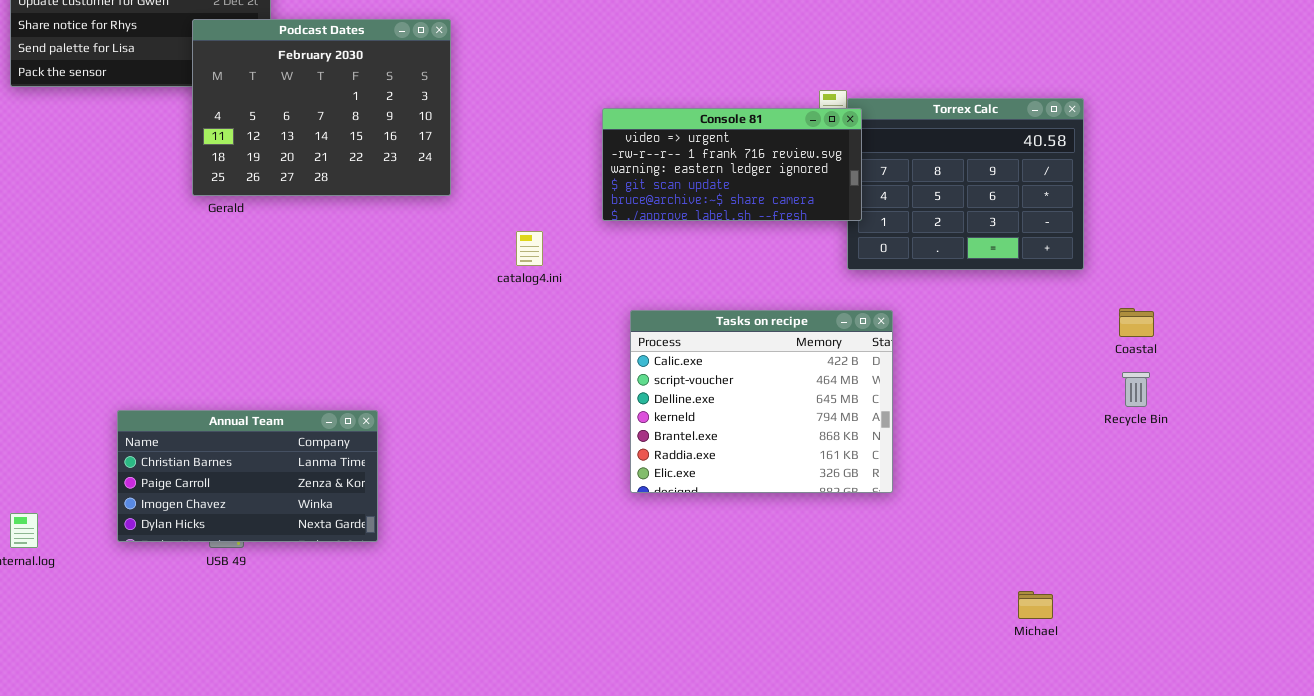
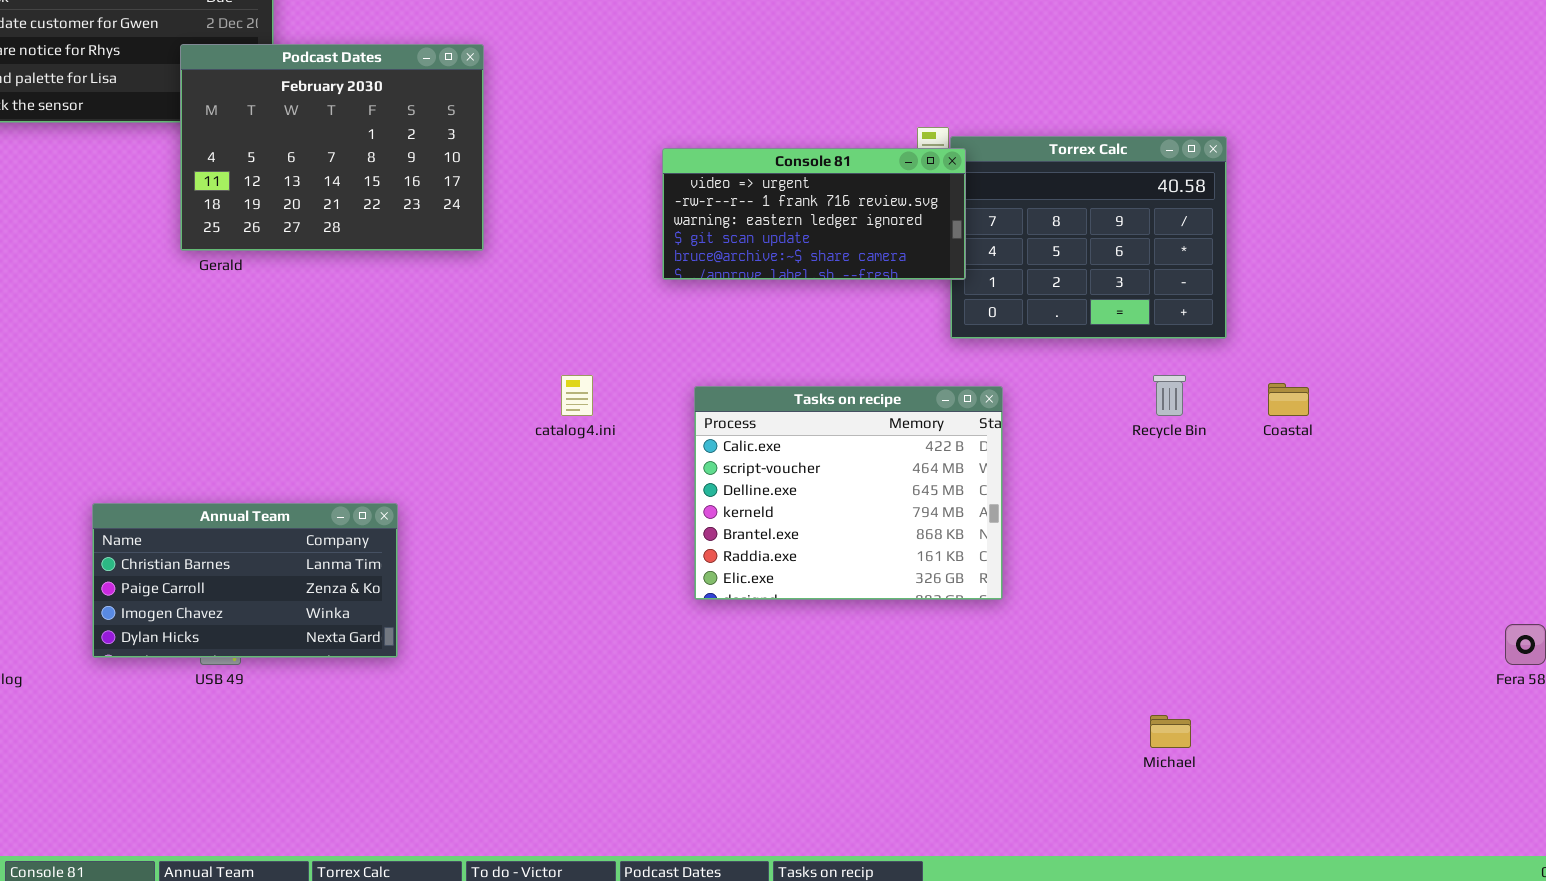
catalog4.ini: [516,231,543,266] -> [561,375,593,416], moved
Recycle Bin: [1122,372,1150,407] -> [1153,375,1186,416], moved

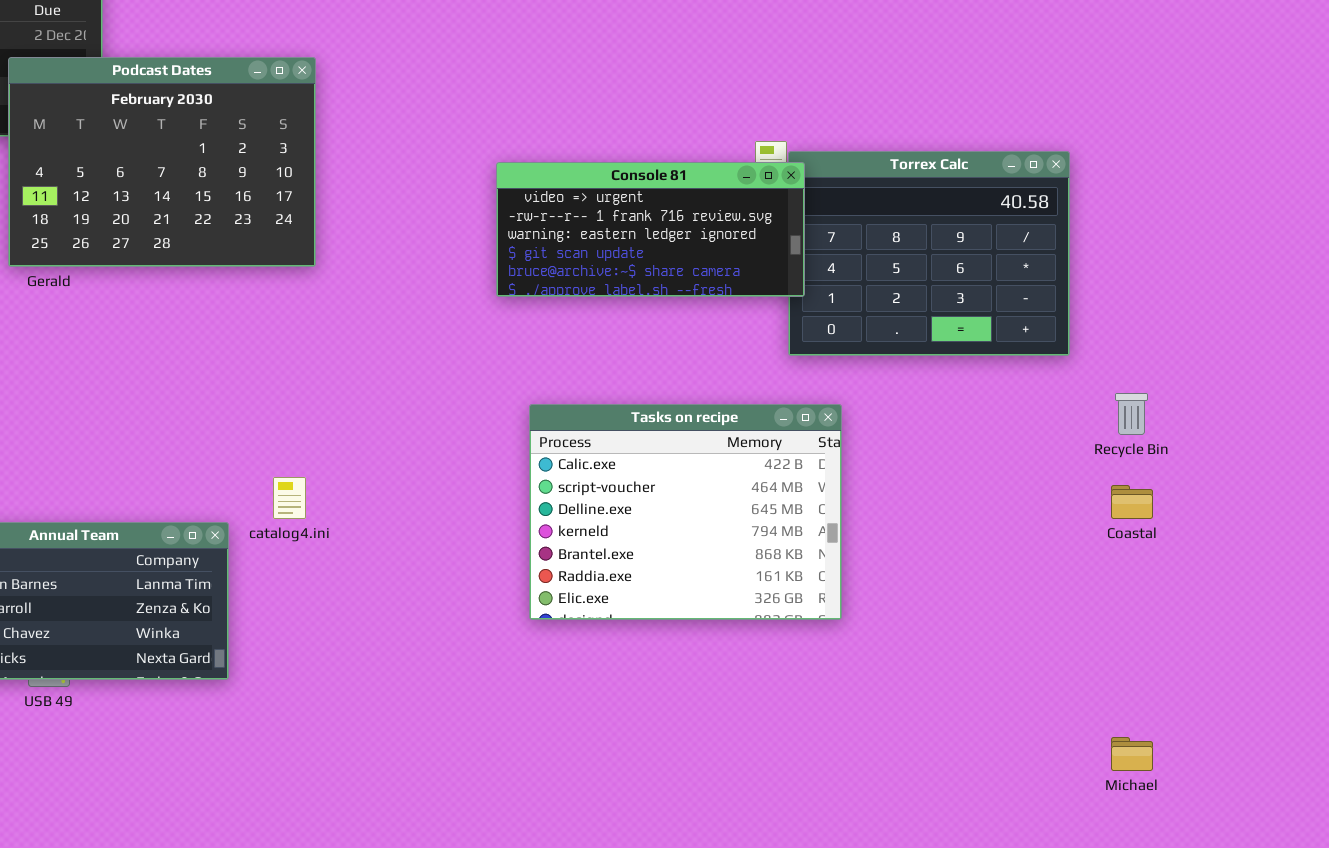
catalog4.ini: [561,375,593,416] -> [273,477,306,519], moved
Recycle Bin: [1153,375,1186,416] -> [1115,393,1148,435], moved
Coastal: [1268,383,1309,416] -> [1111,485,1153,519], moved
Michael: [1150,715,1191,748] -> [1111,737,1153,771], moved

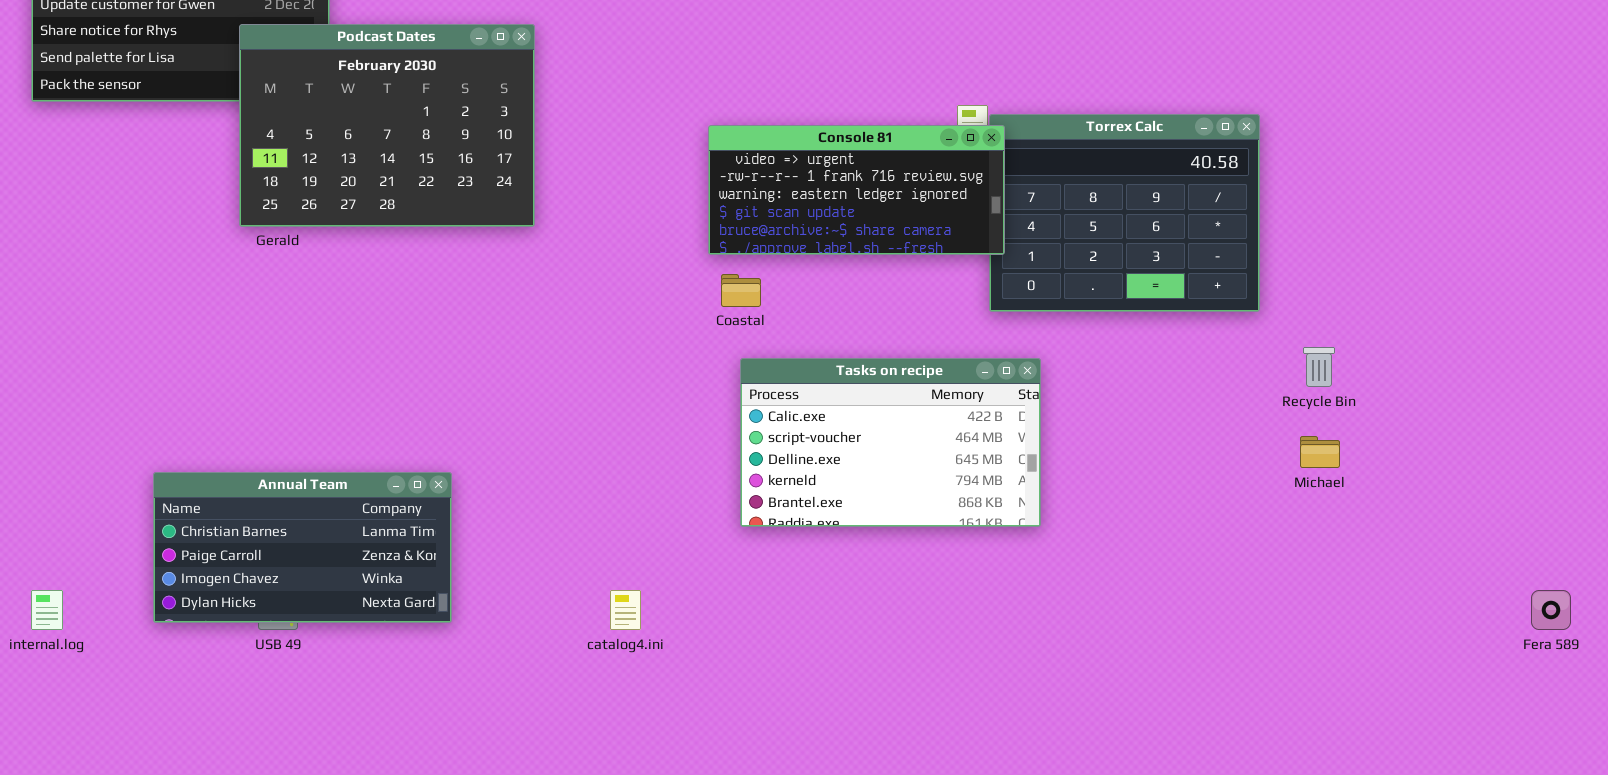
Tasks on recipe: [529,404,842,620] -> [740,358,1041,527], resized
catalog4.ini: [273,477,306,519] -> [610,590,641,630], moved
Coastal: [1111,485,1153,519] -> [721,274,761,307], moved
Michael: [1111,737,1153,771] -> [1300,436,1340,468], moved

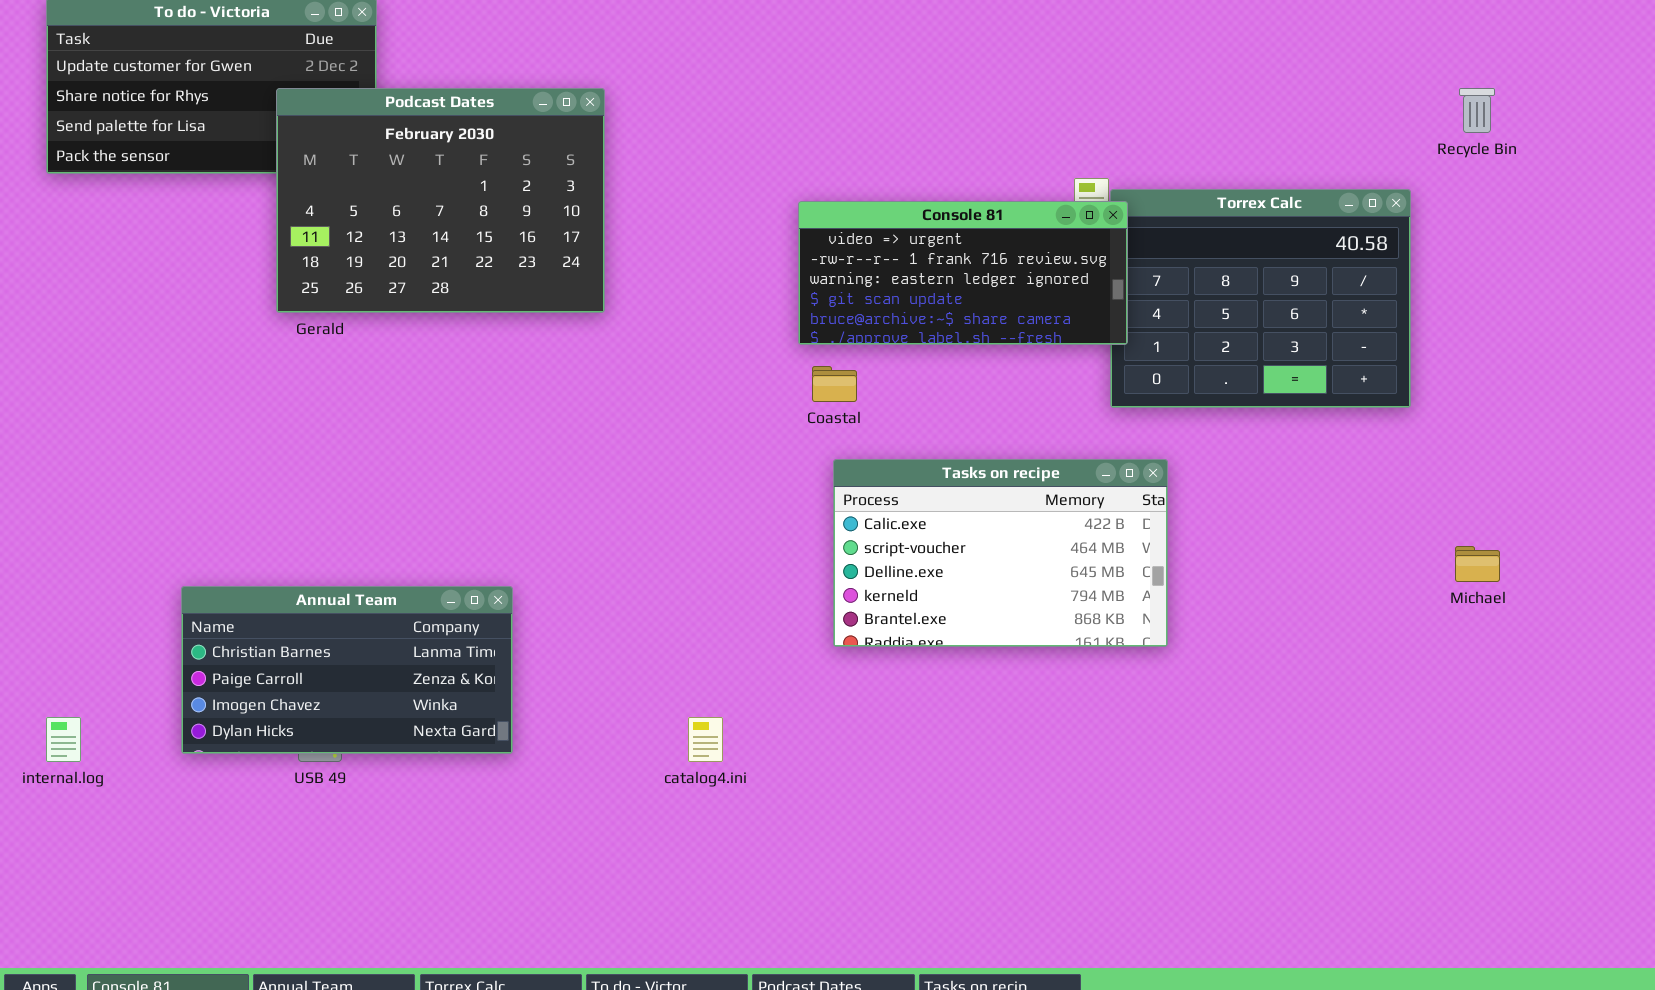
Recycle Bin: [1303,347,1335,387] -> [1459,88,1495,133], moved

